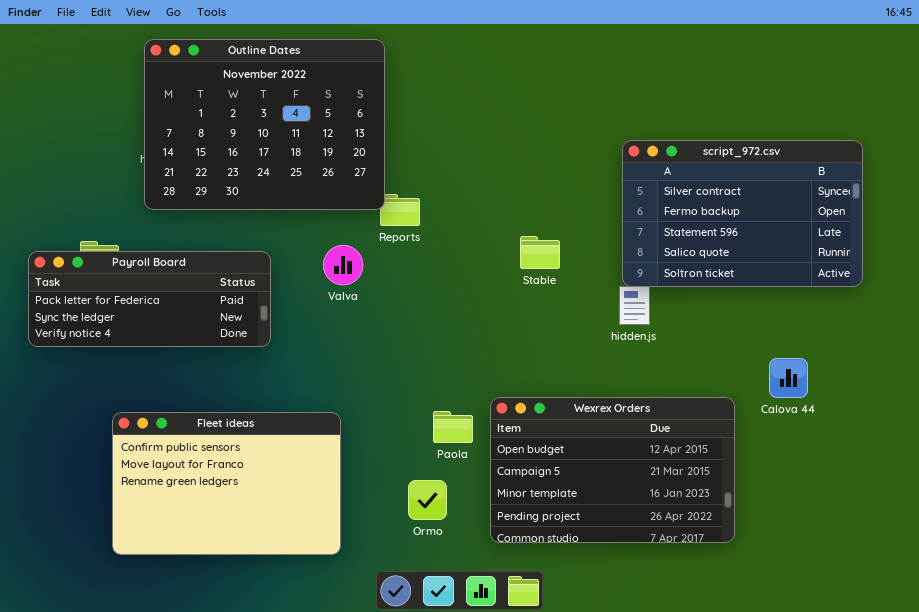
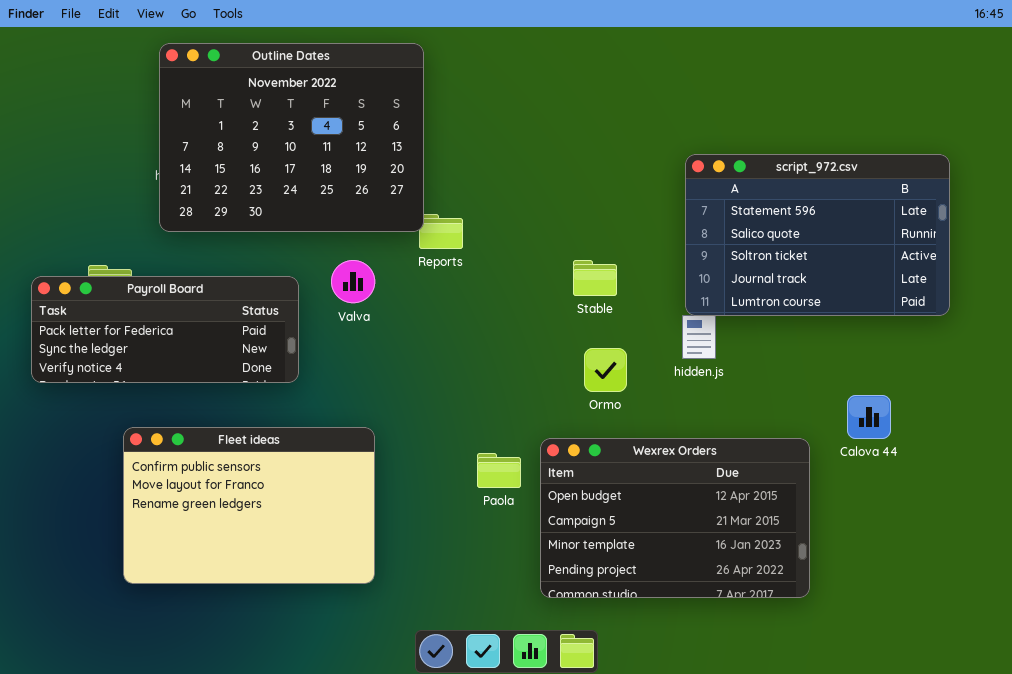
script_972.csv: [622,140,863,287] -> [685,154,950,316], scrolled down 2 rows
Valva: [323,245,363,285] -> [331,260,375,303], moved
Fleet ideas: [112,412,341,555] -> [123,427,375,584], moved
Ormo: [408,480,447,520] -> [584,348,627,392], moved

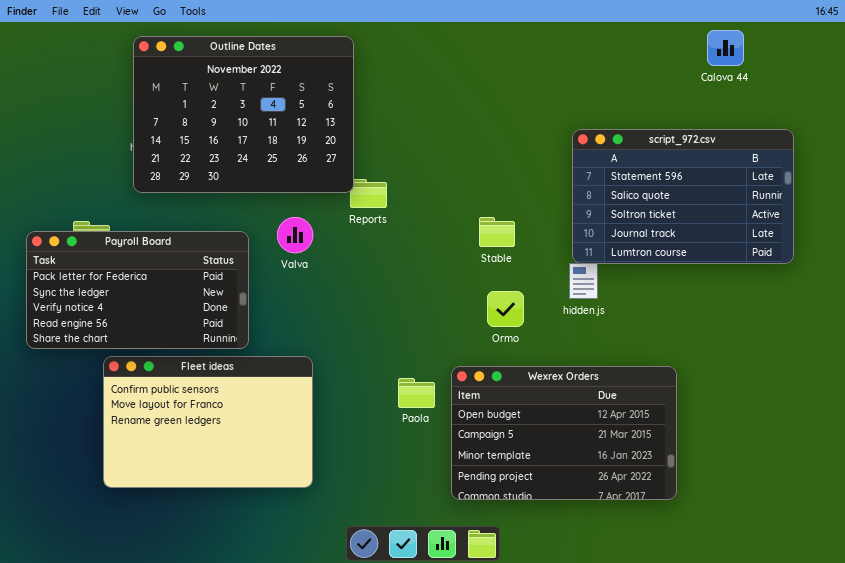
Payroll Board: [31,276,299,383] -> [26,231,249,349], resized
Calova 44: [847,395,891,439] -> [707,30,744,66], moved

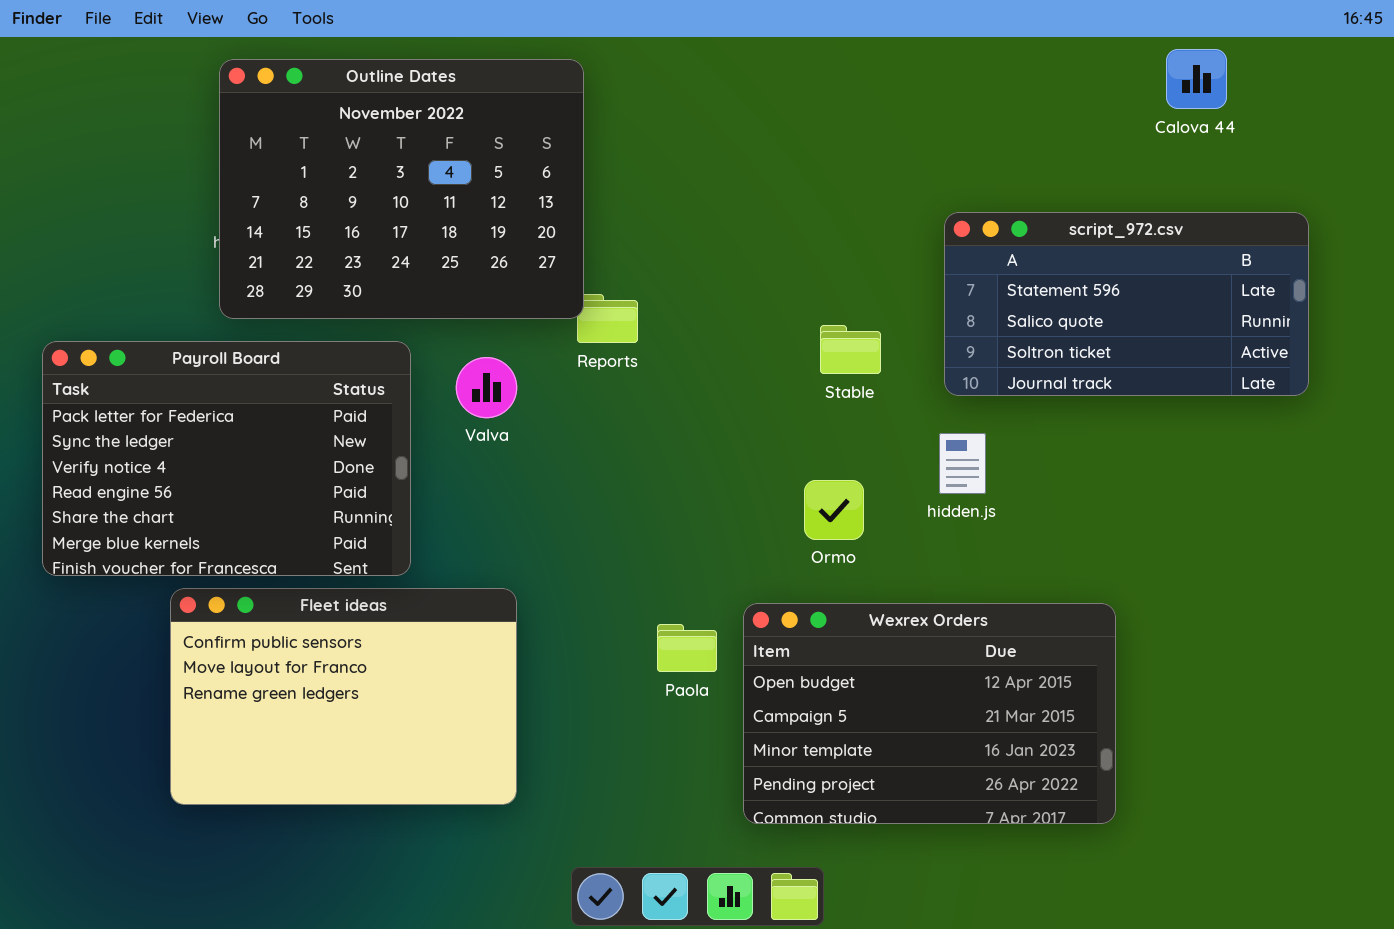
script_972.csv: [572,129,794,264] -> [944,212,1309,396], resized
Stable: [479,217,515,247] -> [820,325,881,374], moved
Payroll Board: [26,231,249,349] -> [42,341,411,576], resized

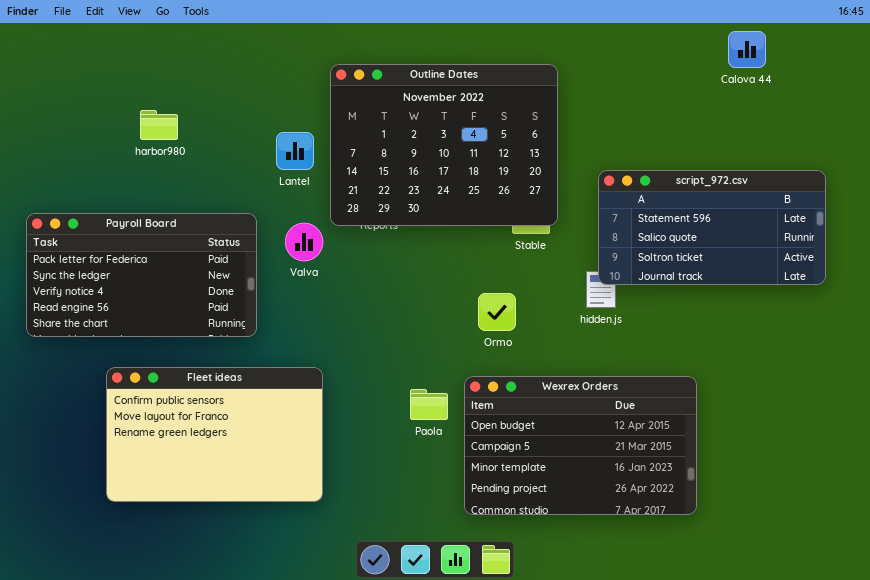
Outline Dates: [219,59,584,319] -> [330,64,558,226], moved
script_972.csv: [944,212,1309,396] -> [598,170,826,285], moved
Payroll Board: [42,341,411,576] -> [26,213,257,337], resized
Ormo: [804,480,864,540] -> [478,293,516,331], moved

